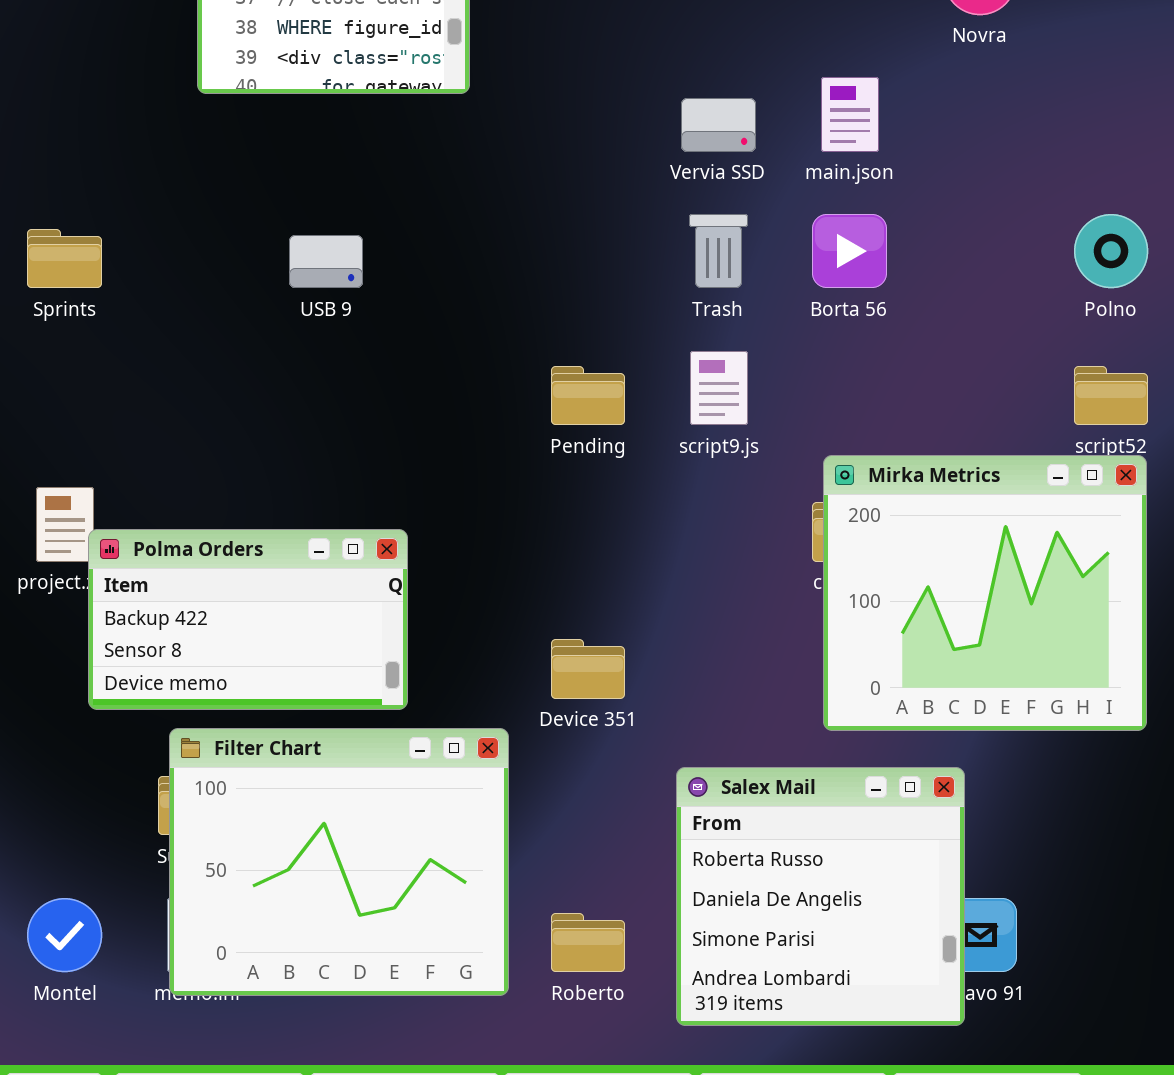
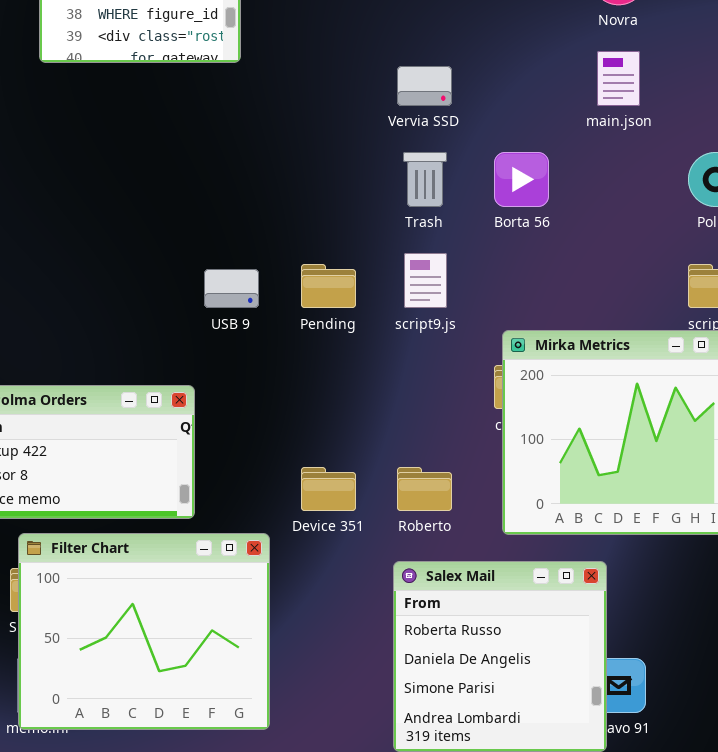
main.json: [821,77,879,152] -> [597,51,640,106], moved
USB 9: [289,235,363,288] -> [204,269,259,308], moved
Roberto: [551,913,625,972] -> [397,467,452,511], moved

